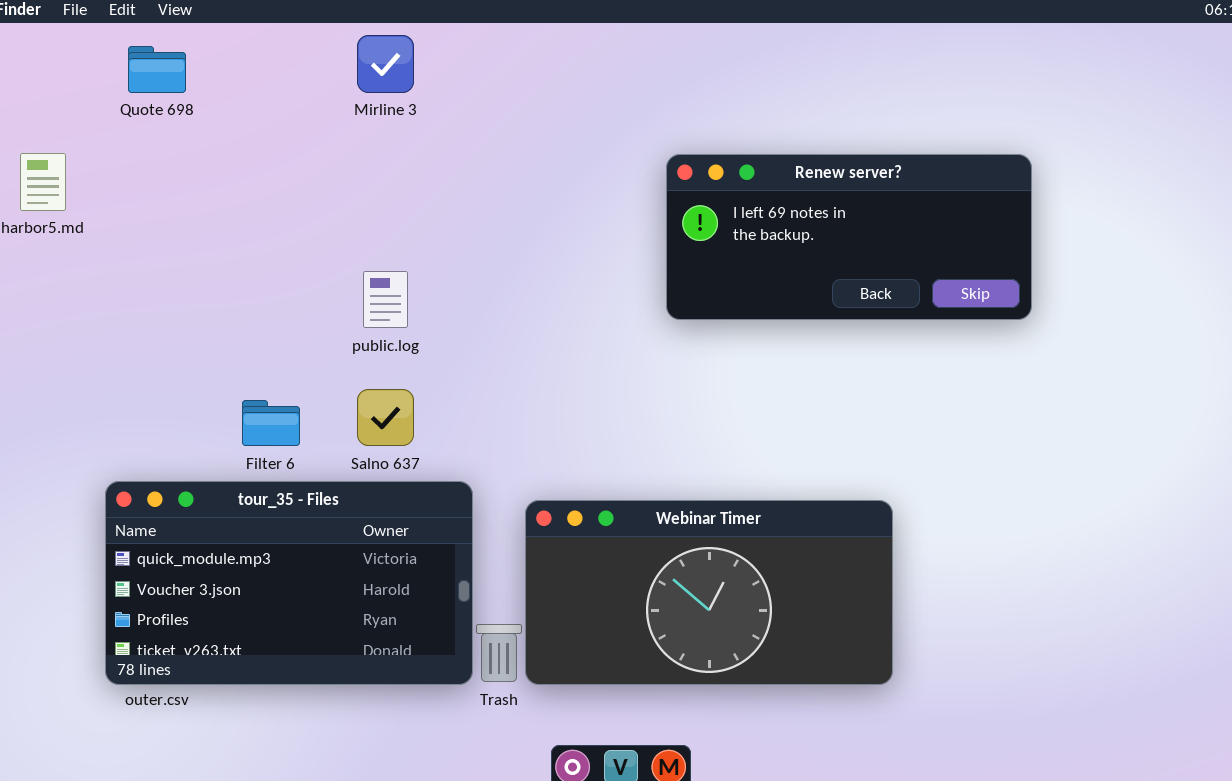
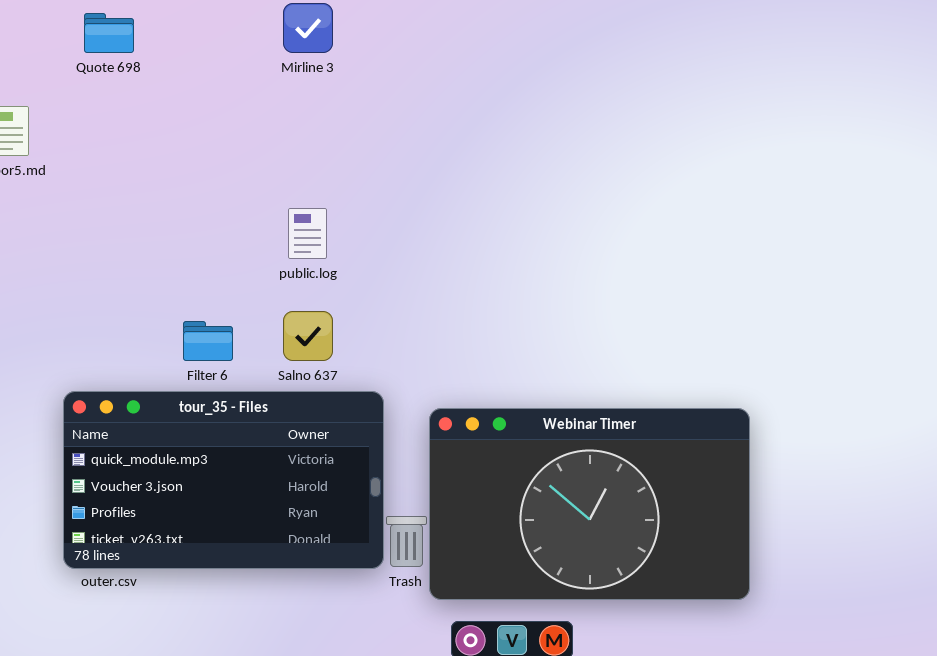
Renew server?: [666,154,1032,320] -> none, closed
Webinar Timer: [525,500,893,685] -> [429,408,750,600], resized

